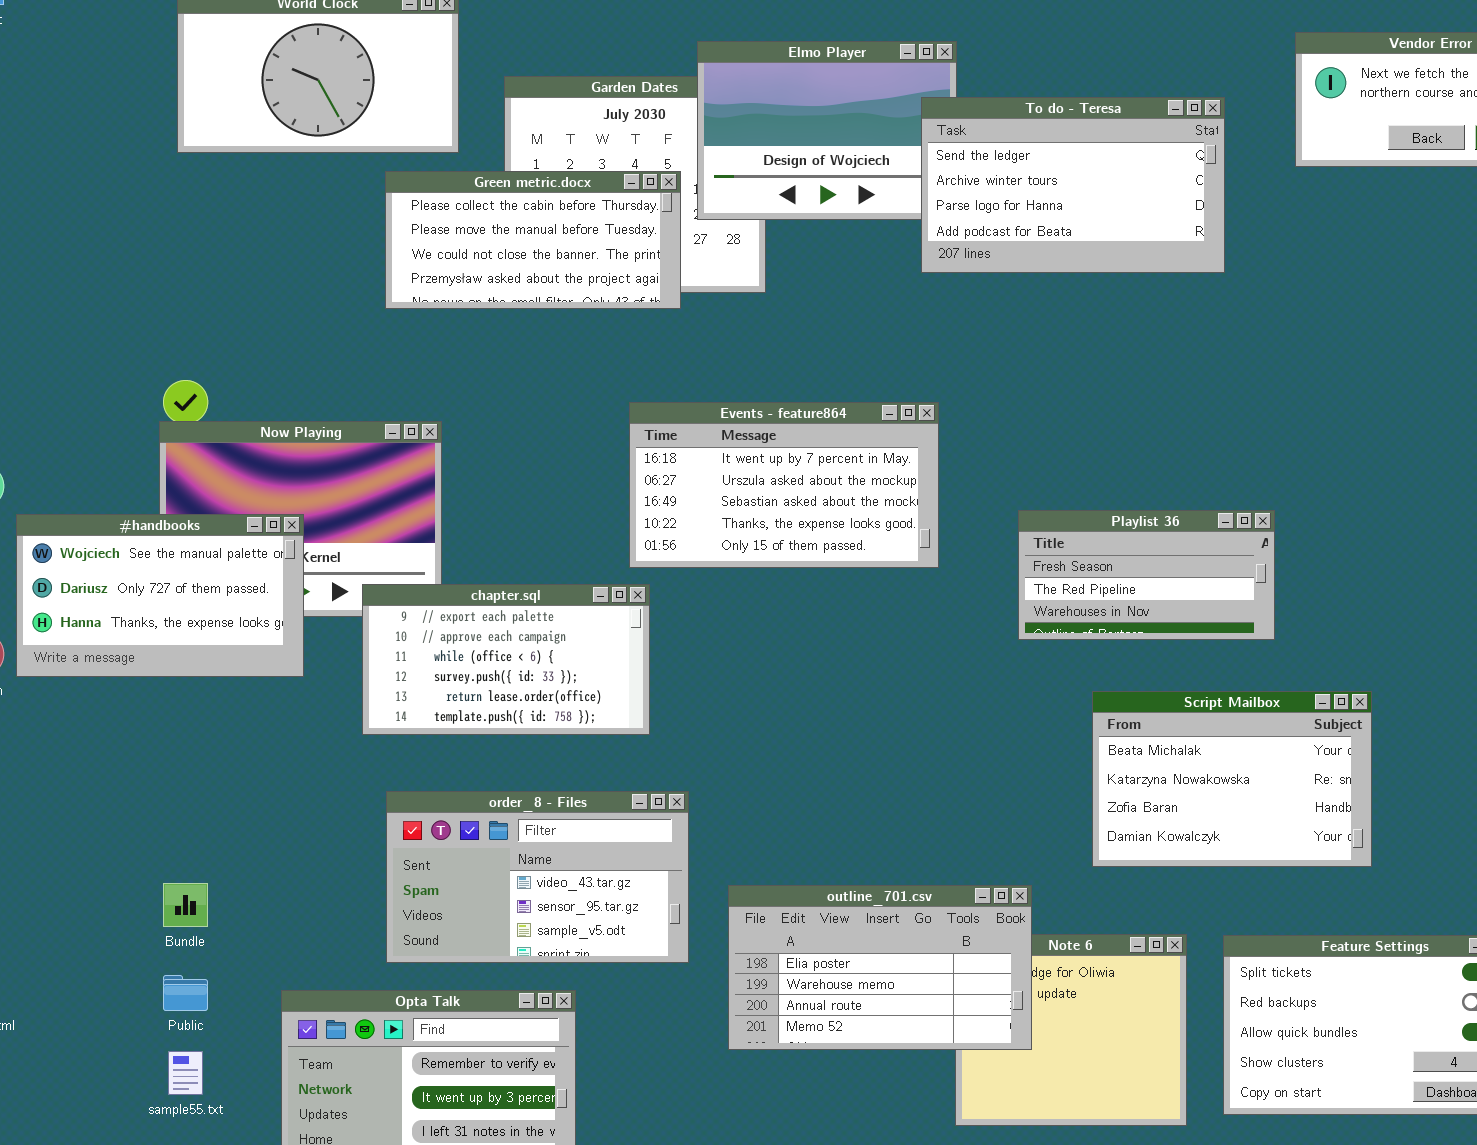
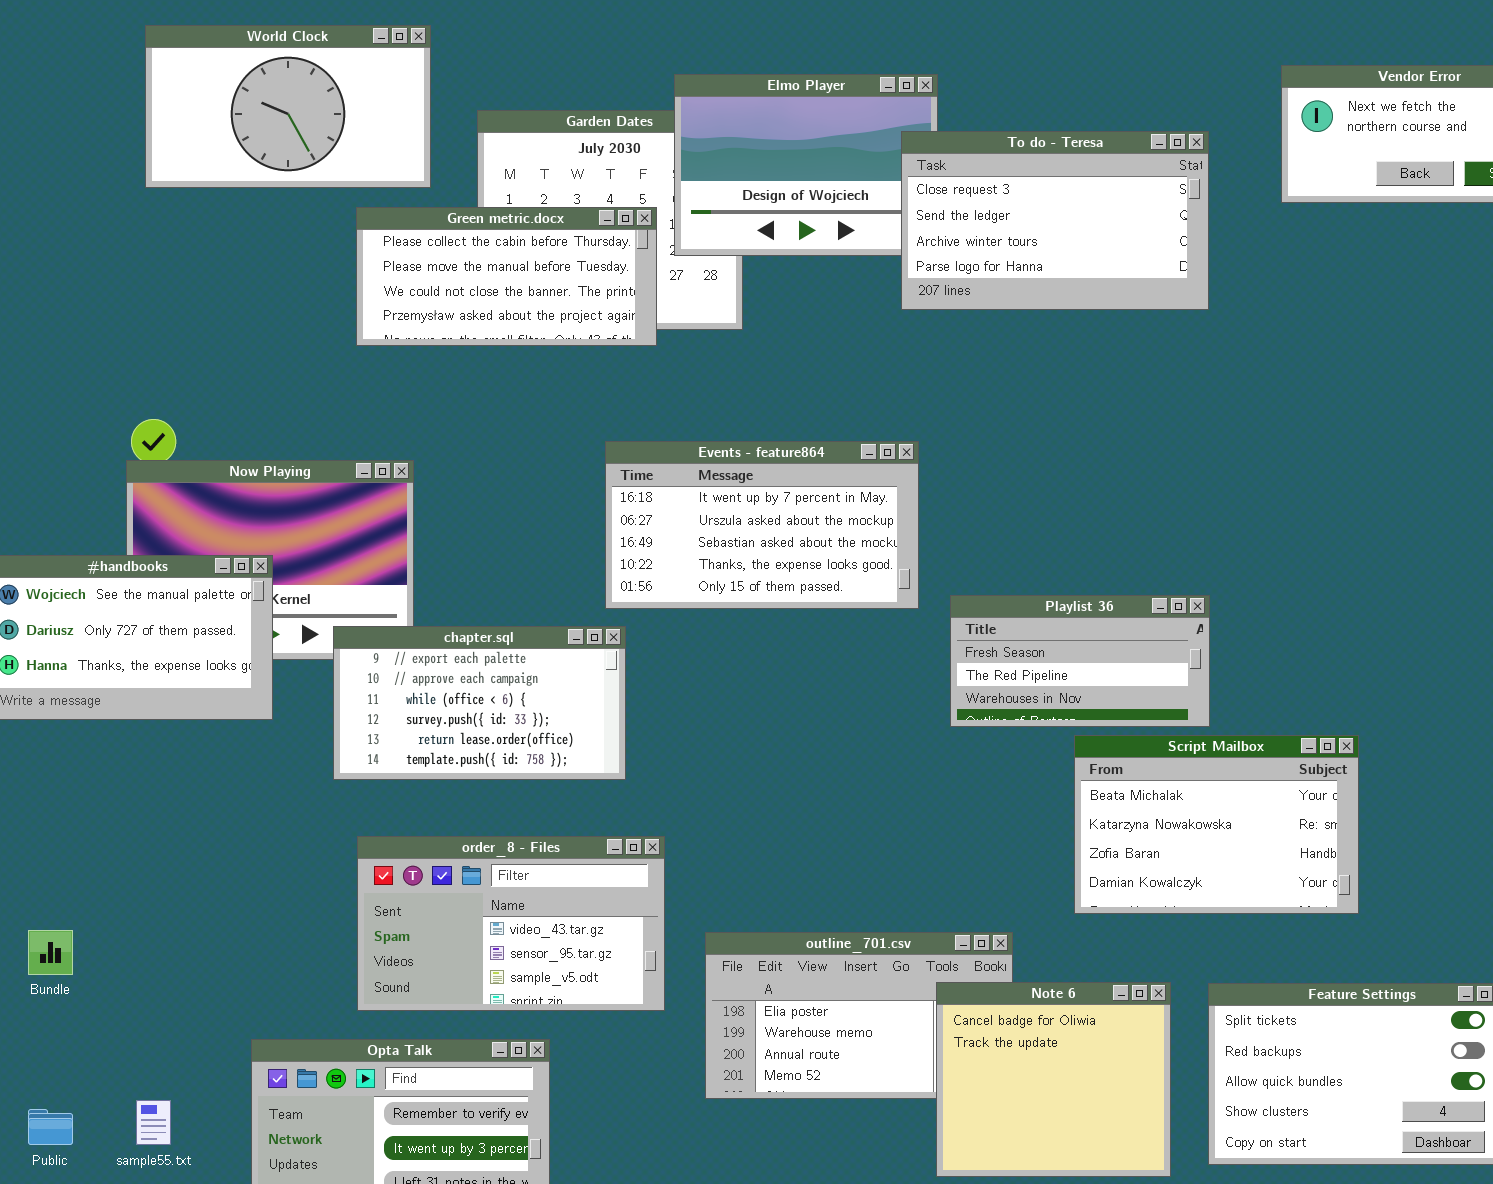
To do - Teresa: [921,97,1225,273] -> [901,131,1209,310], scrolled up 1 row
Playlist 36: [1018,510,1275,640] -> [950,595,1210,727], moved
Bundle: [163,883,208,927] -> [28,930,73,975], moved
Note 6: [955,934,1187,1126] -> [936,982,1171,1177], raised
Public: [163,975,208,1011] -> [28,1109,73,1145], moved

